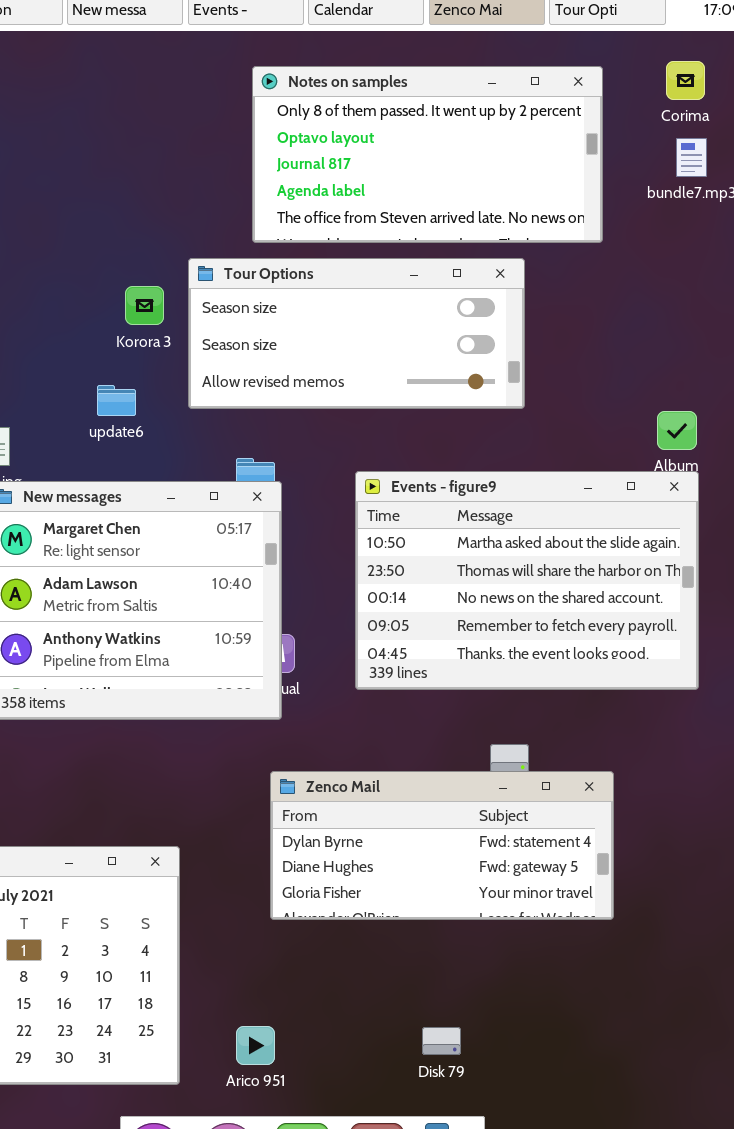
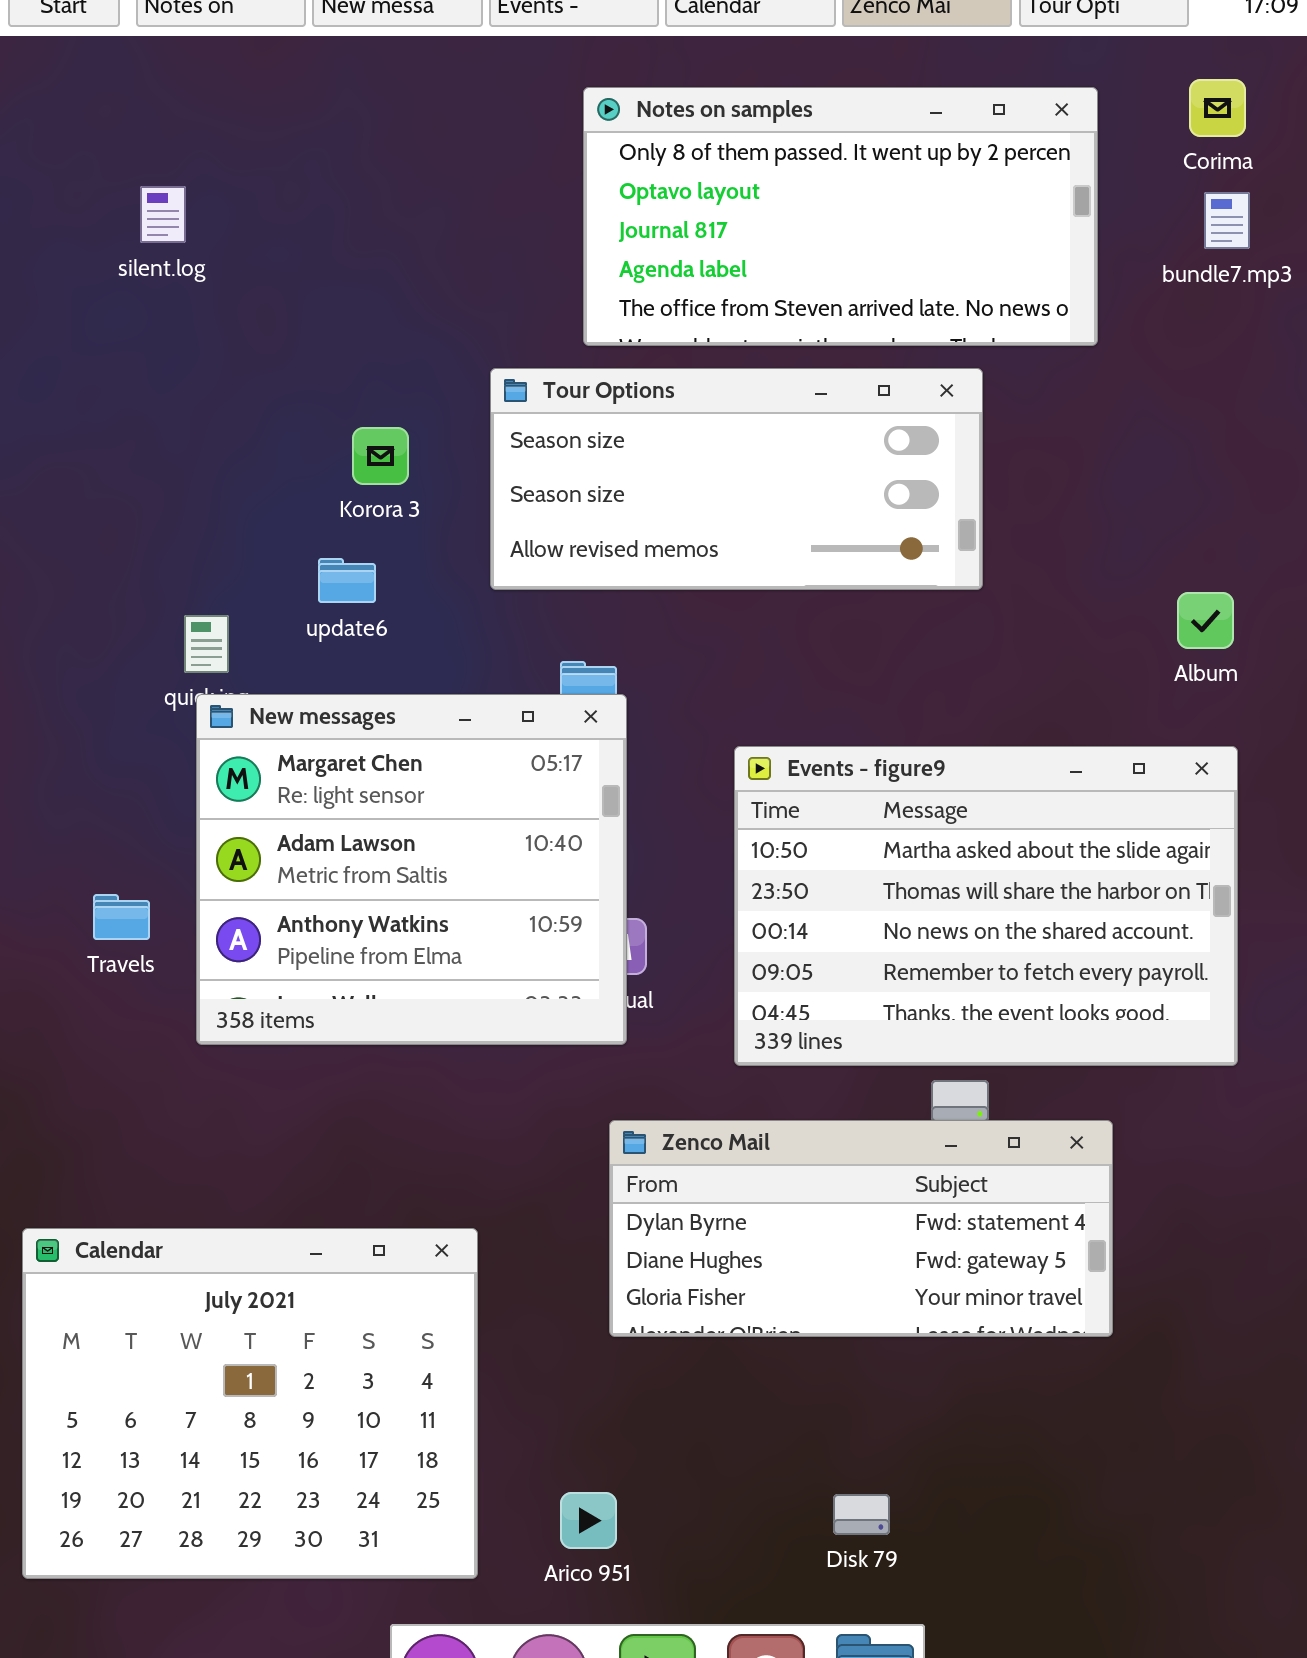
Korora 3: [125,286,164,325] -> [352,427,409,485], moved
update6: [97,385,136,416] -> [318,558,376,603], moved
Events - figure9: [355,471,699,690] -> [734,746,1238,1066], moved

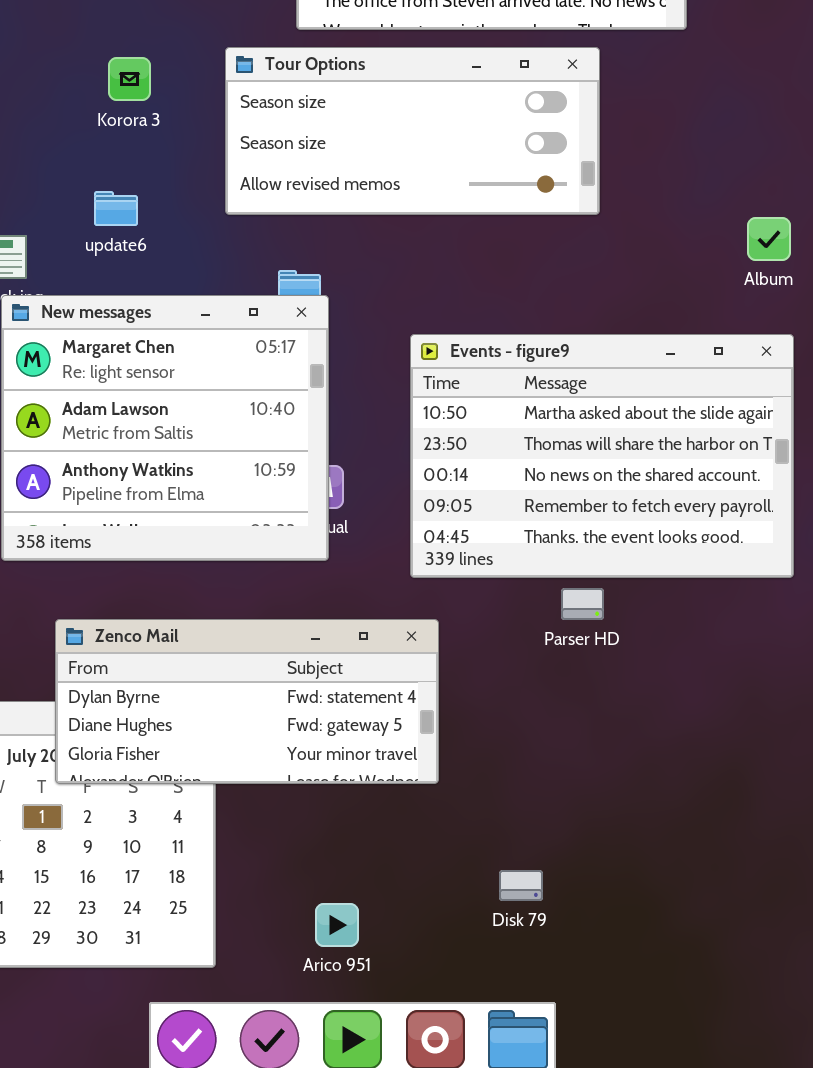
Korora 3: [352,427,409,485] -> [108,57,151,101], moved
Zenco Mail: [609,1120,1113,1337] -> [55,619,439,784], moved
Arico 951: [560,1492,617,1549] -> [315,903,359,947], moved
Disk 79: [833,1494,890,1535] -> [499,870,543,901], moved

